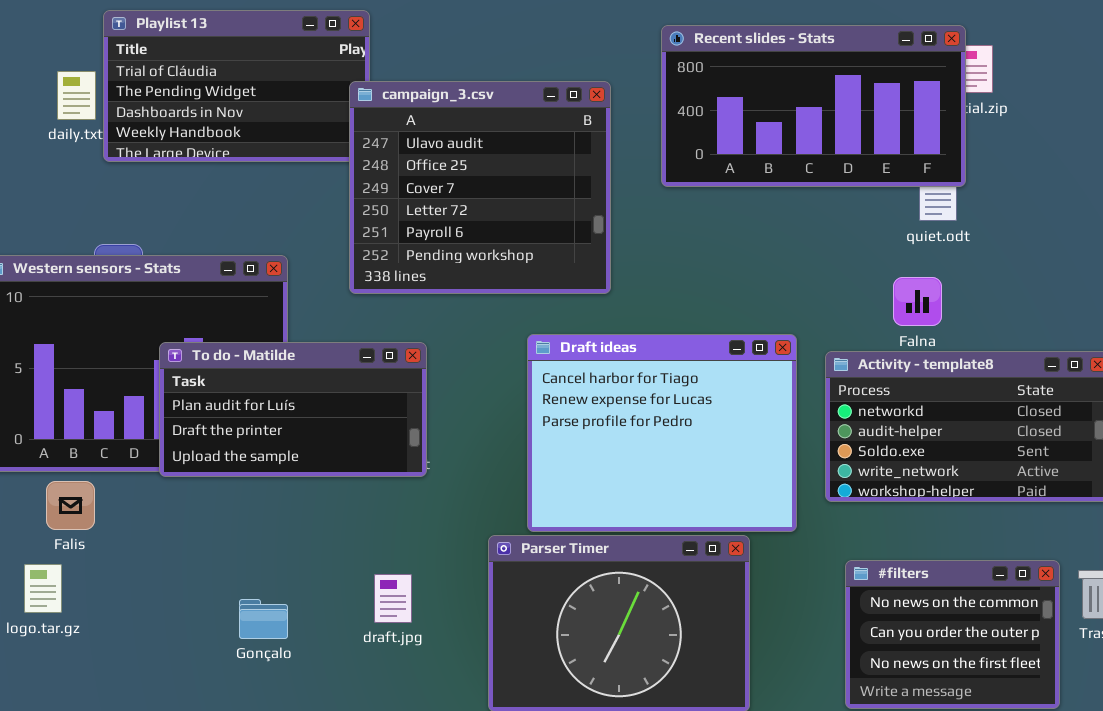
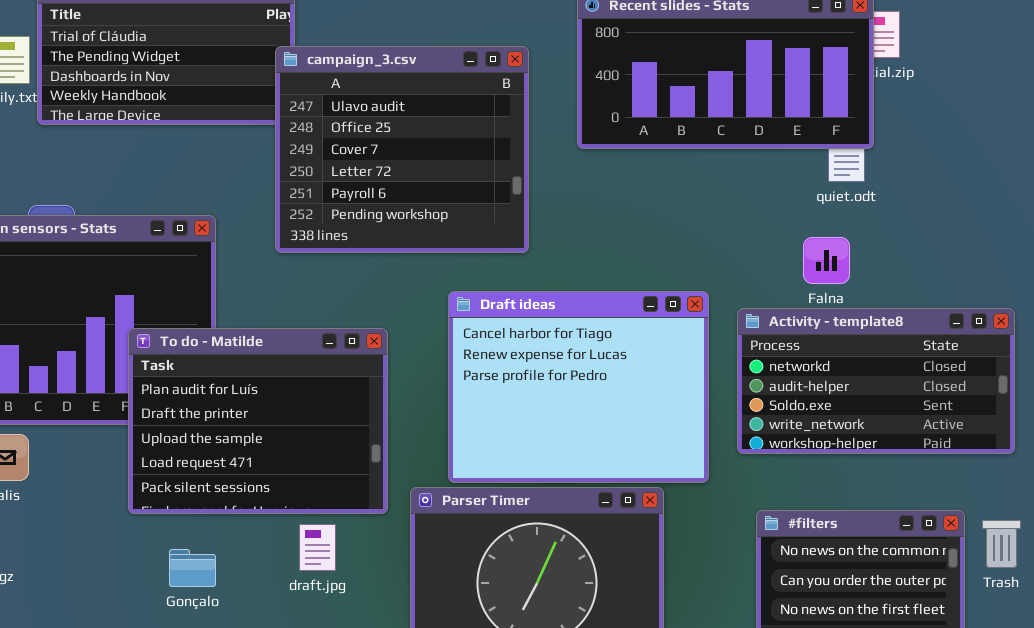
To do - Matilde: [159,342,427,477] -> [128,328,388,514], moved, resized

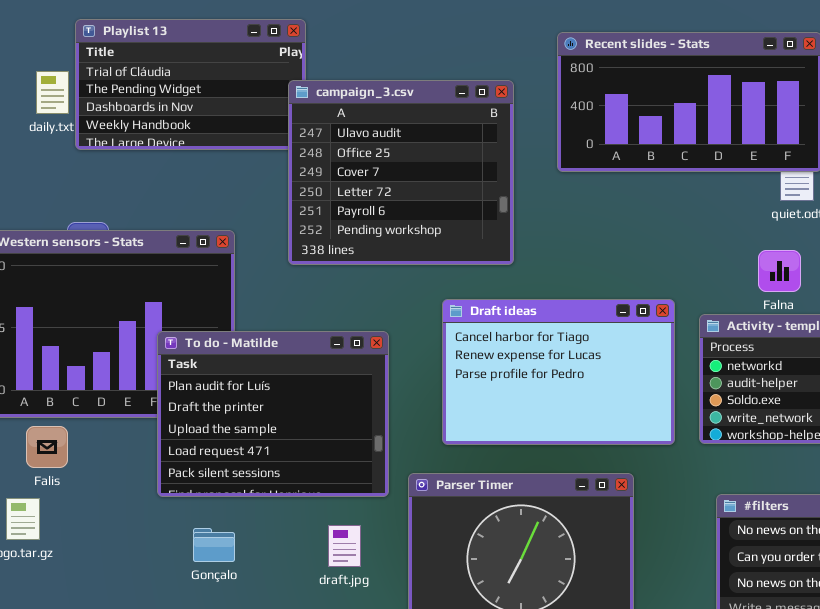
Draft ideas: [448,291,709,483] -> [442,299,675,445], resized
draft.jpg: [299,524,336,571] -> [328,525,361,567], moved

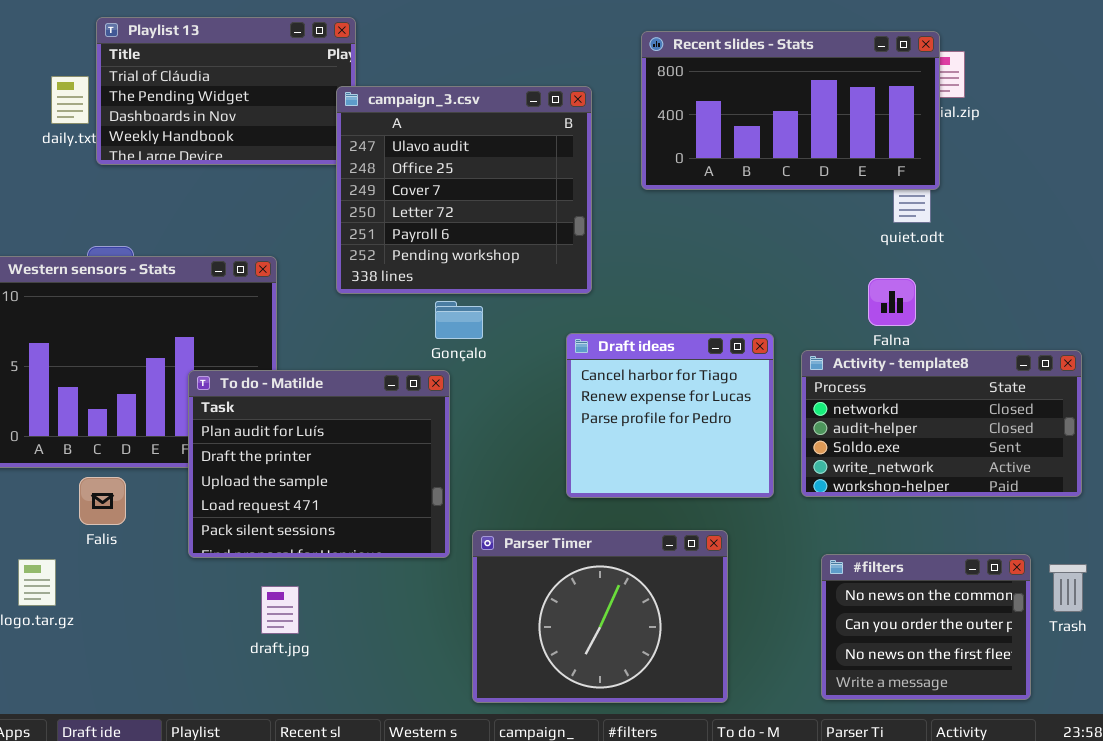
Draft ideas: [442,299,675,445] -> [566,333,774,498], resized
Falis: [26,426,68,468] -> [79,477,126,525], moved
draft.jpg: [328,525,361,567] -> [261,586,299,634], moved
Gonçalo: [193,528,235,562] -> [435,301,483,339], moved

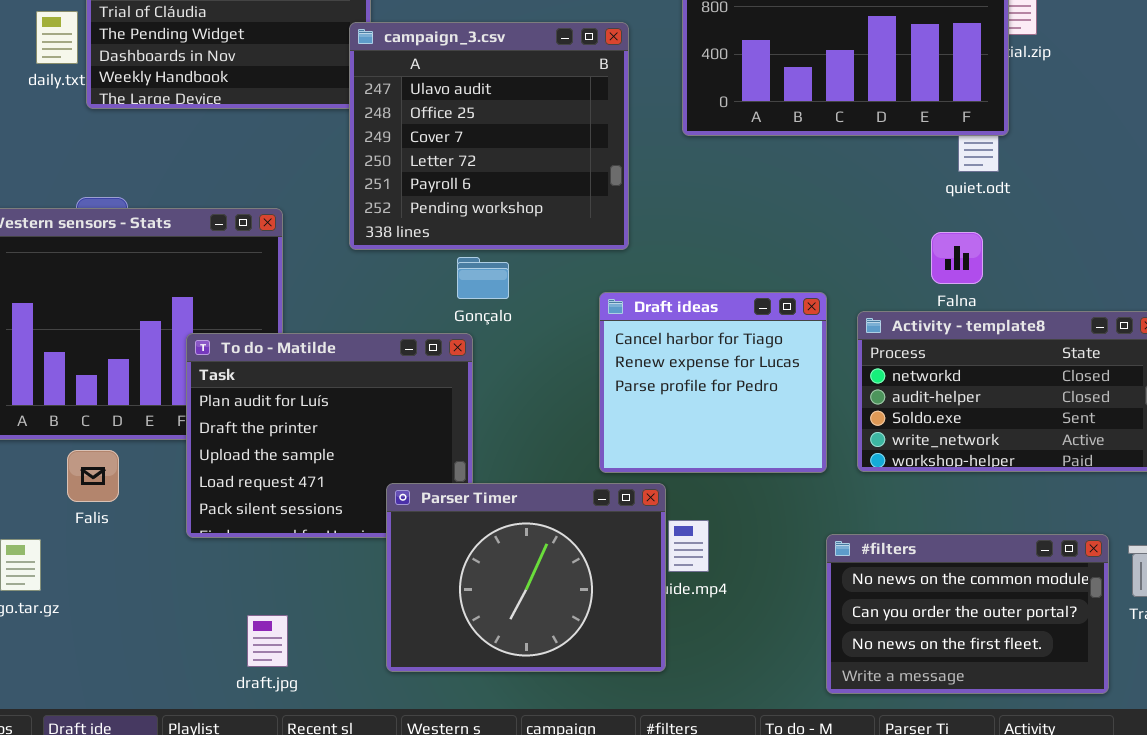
Parser Timer: [472,530,728,703] -> [386,483,666,672], moved
#filters: [821,554,1031,700] -> [826,534,1109,694], resized
draft.jpg: [261,586,299,634] -> [247,615,288,667], moved

